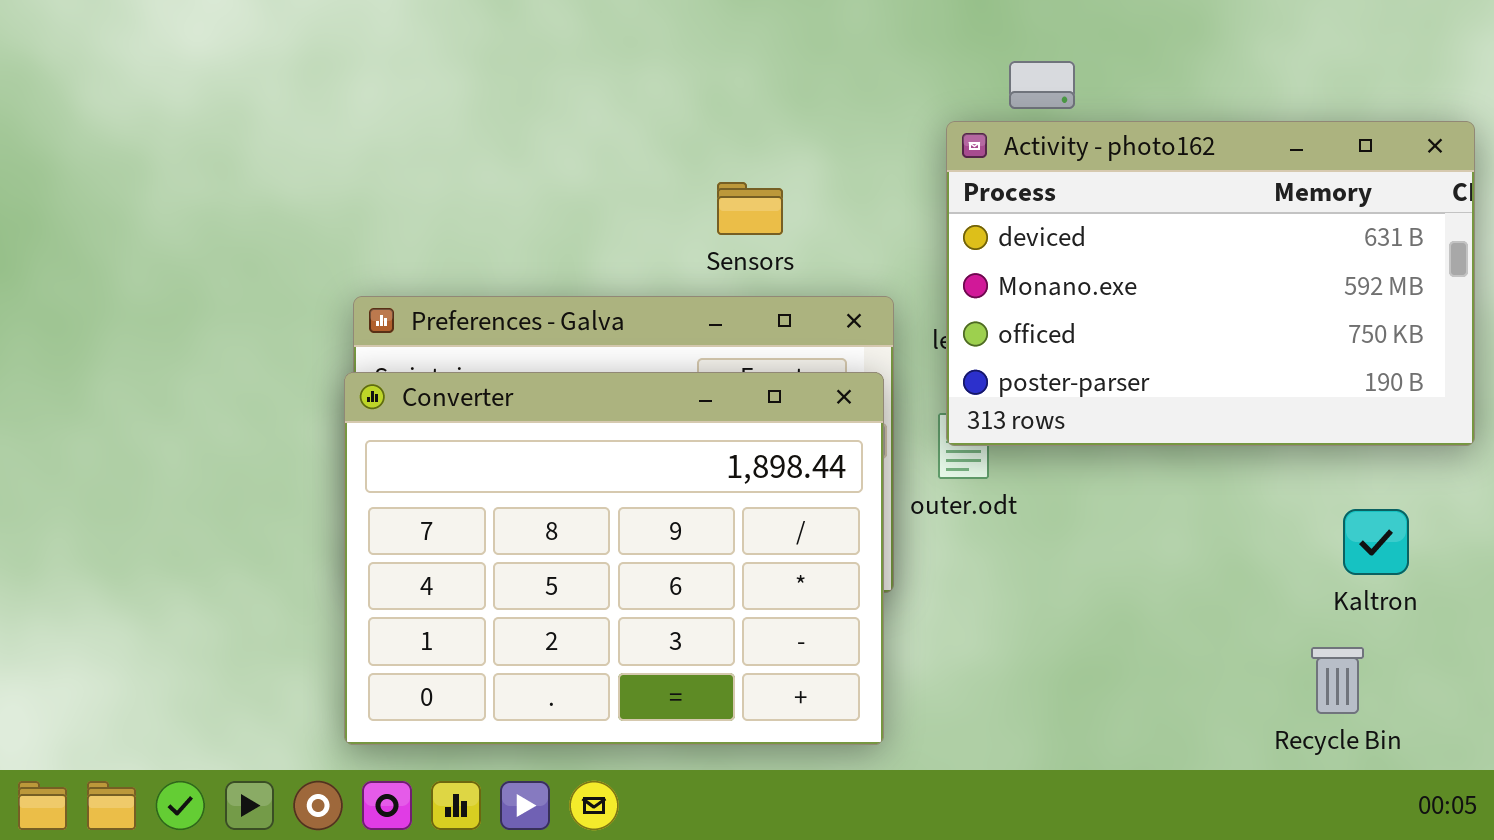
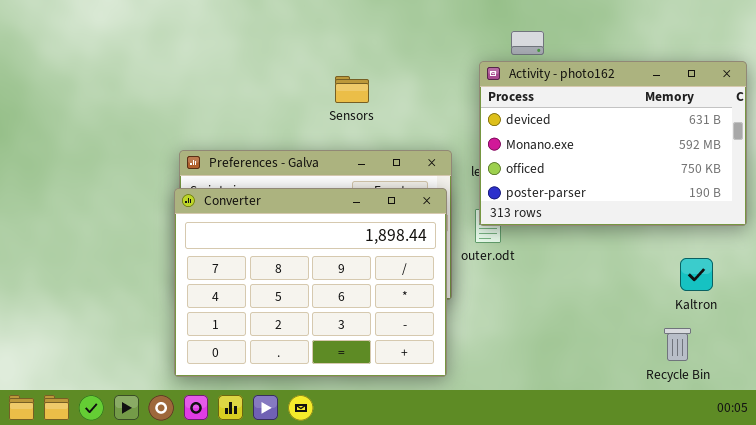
Sensors: [717,182,783,235] -> [335,76,369,103], moved

